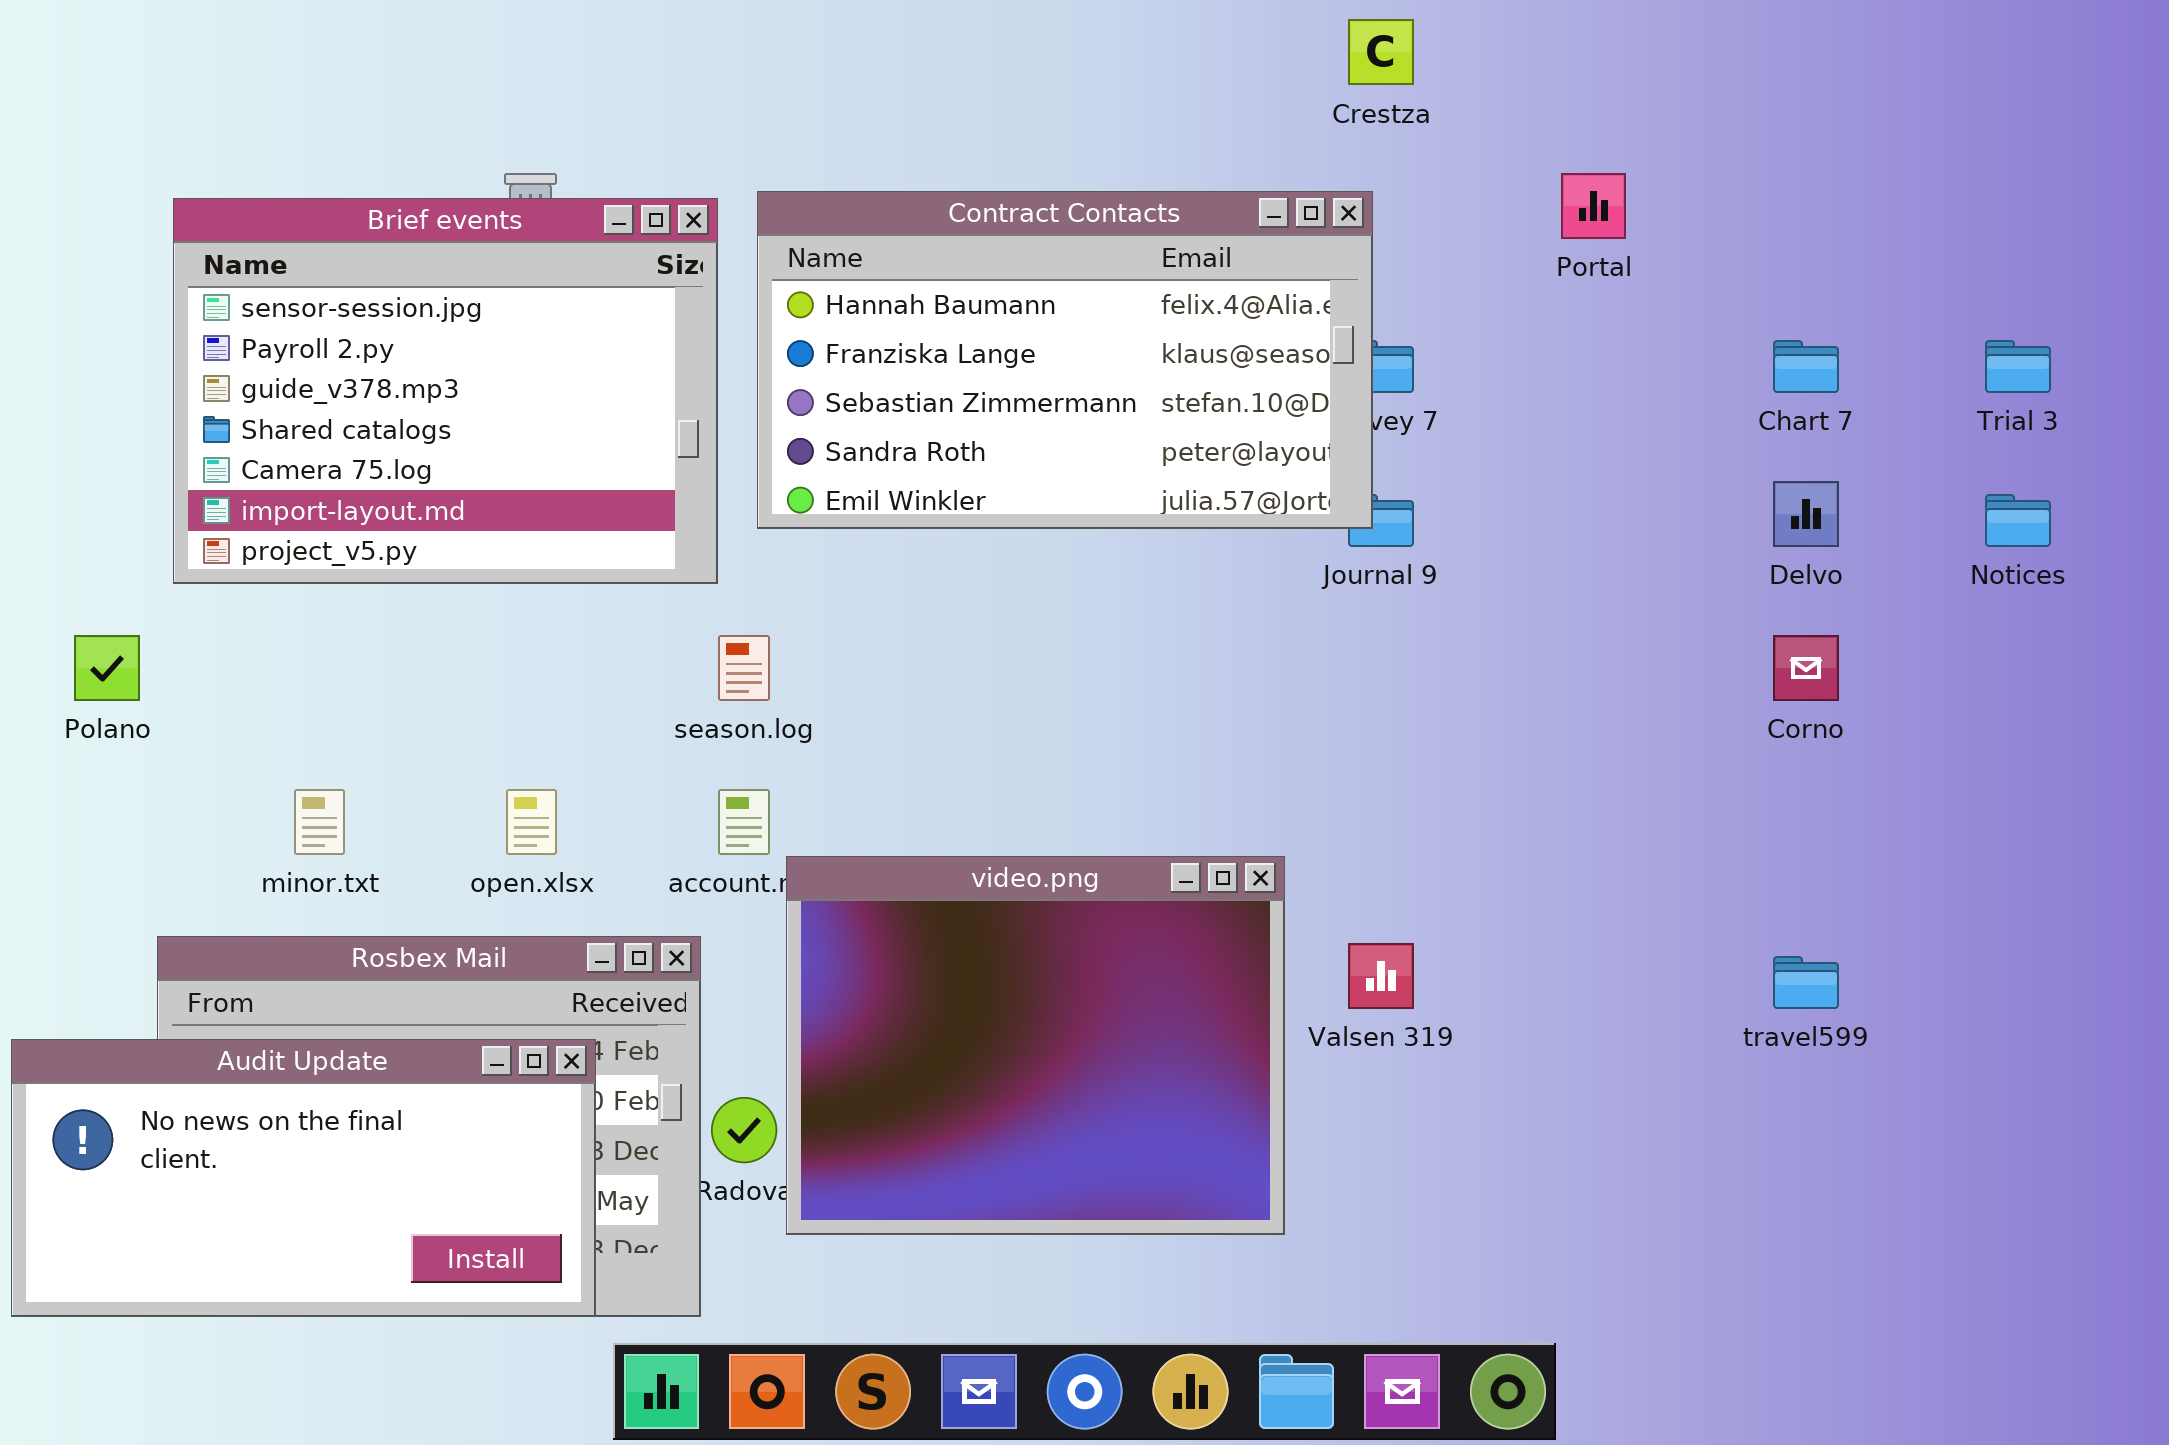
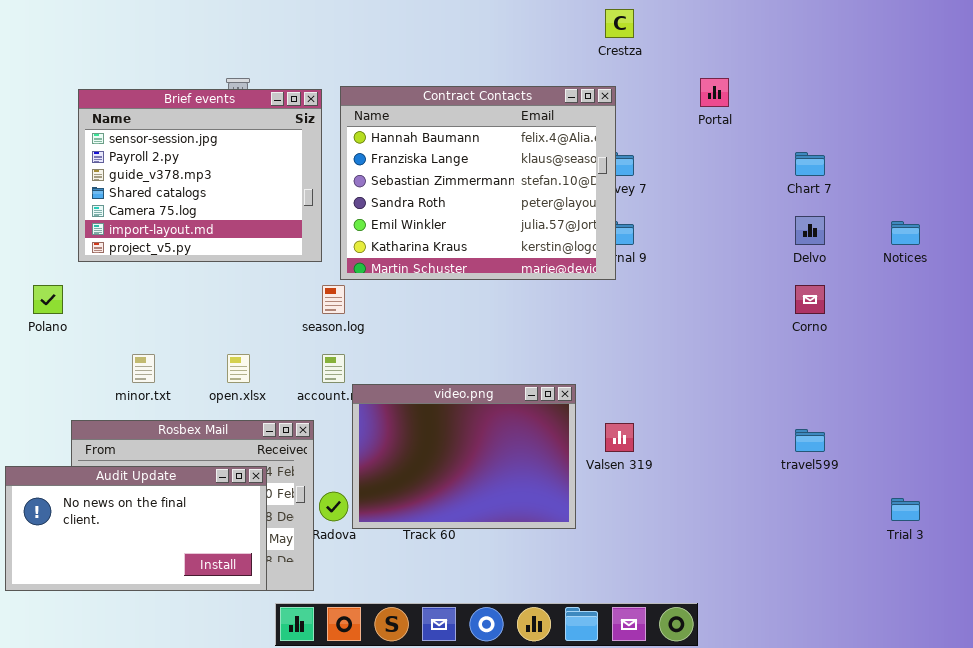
Contract Contacts: [757,191,1373,529] -> [340,86,616,280], resized
Trial 3: [1985,340,2051,393] -> [891,498,920,521], moved
video.png: [786,856,1285,1235] -> [352,384,576,529], resized

